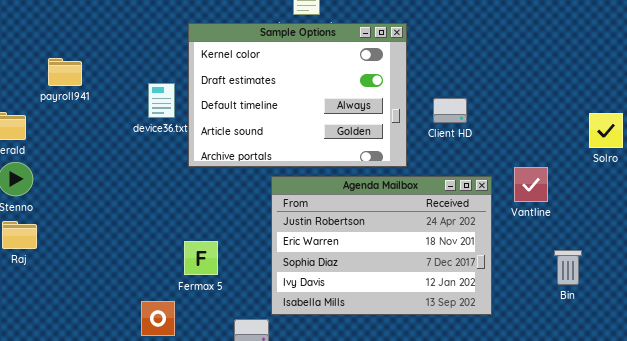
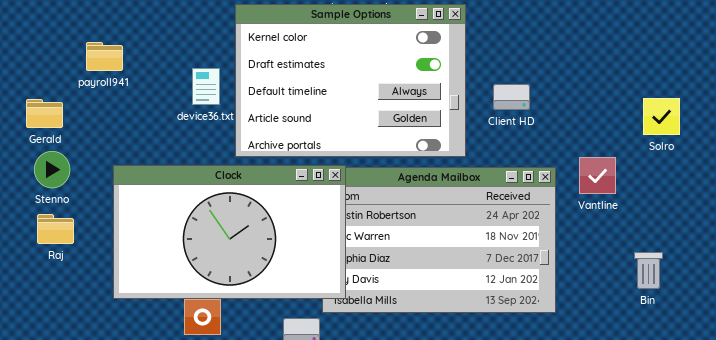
Solro: [589,113,623,148] -> [643,98,680,135], moved
Clock: none -> [113,165,346,299], opened
Bin: [554,250,582,285] -> [634,252,663,289], moved

